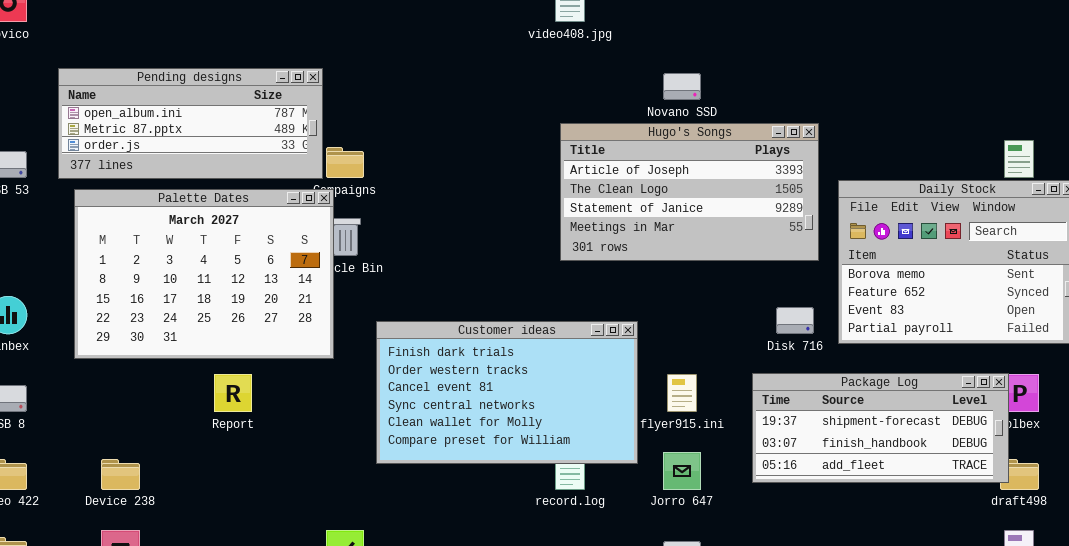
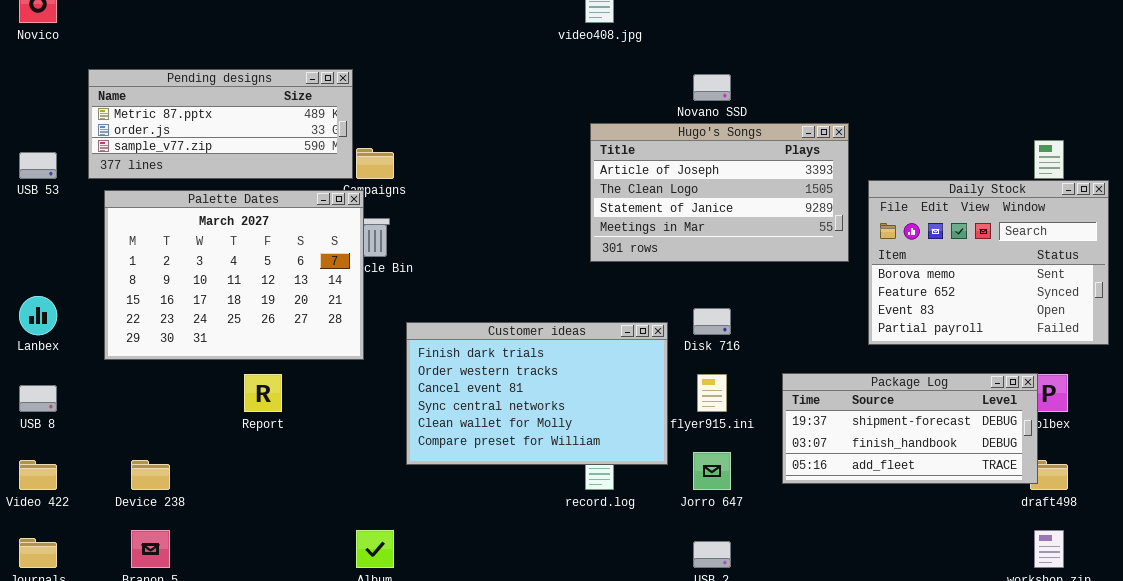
Pending designs: [58,68,323,179] -> [88,69,353,179], scrolled down 1 row
Disk 716: [776,307,814,334] -> [693,308,731,335], moved

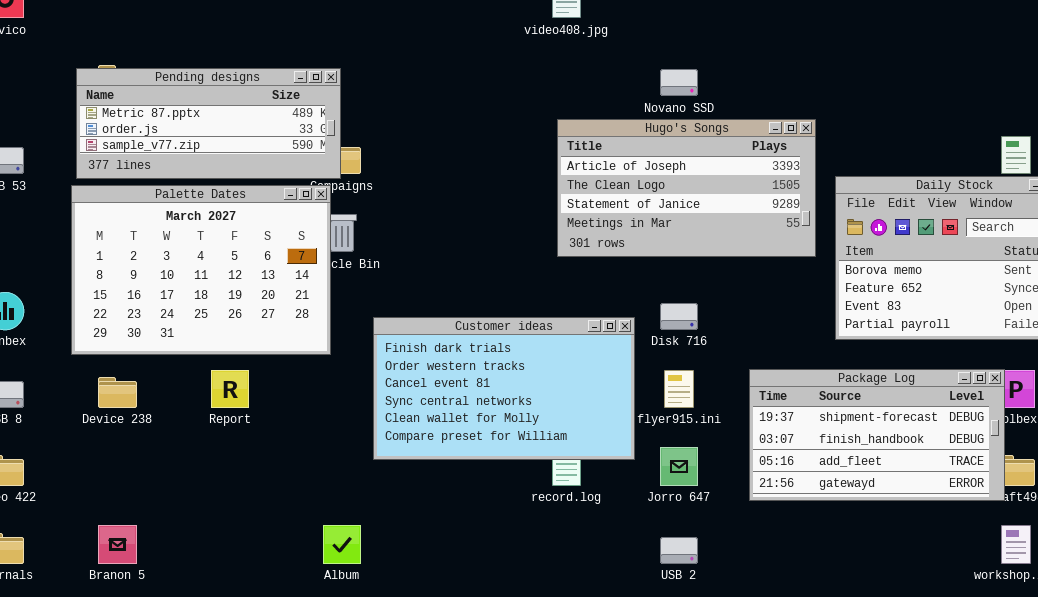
Pending designs: [88,69,353,179] -> [76,68,341,179], moved
Package Log: [782,373,1038,484] -> [749,369,1005,501], resized
Device 238: [131,460,170,490] -> [98,377,137,408], moved

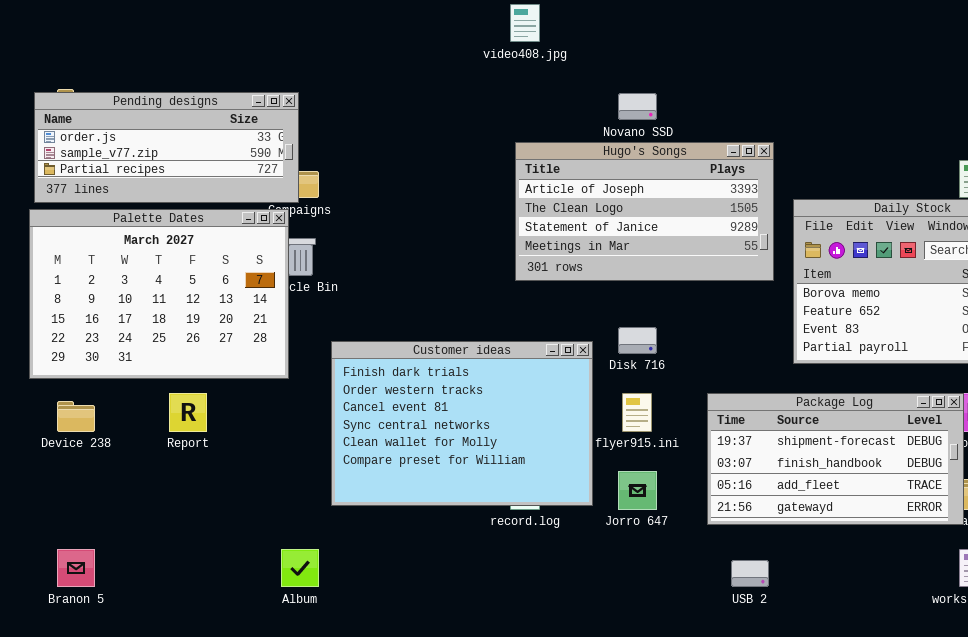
Pending designs: [76,68,341,179] -> [34,92,299,203], scrolled down 1 row
Customer ideas: [373,317,635,460] -> [331,341,593,506], resized
USB 2: [660,537,698,564] -> [731,560,769,587], moved

